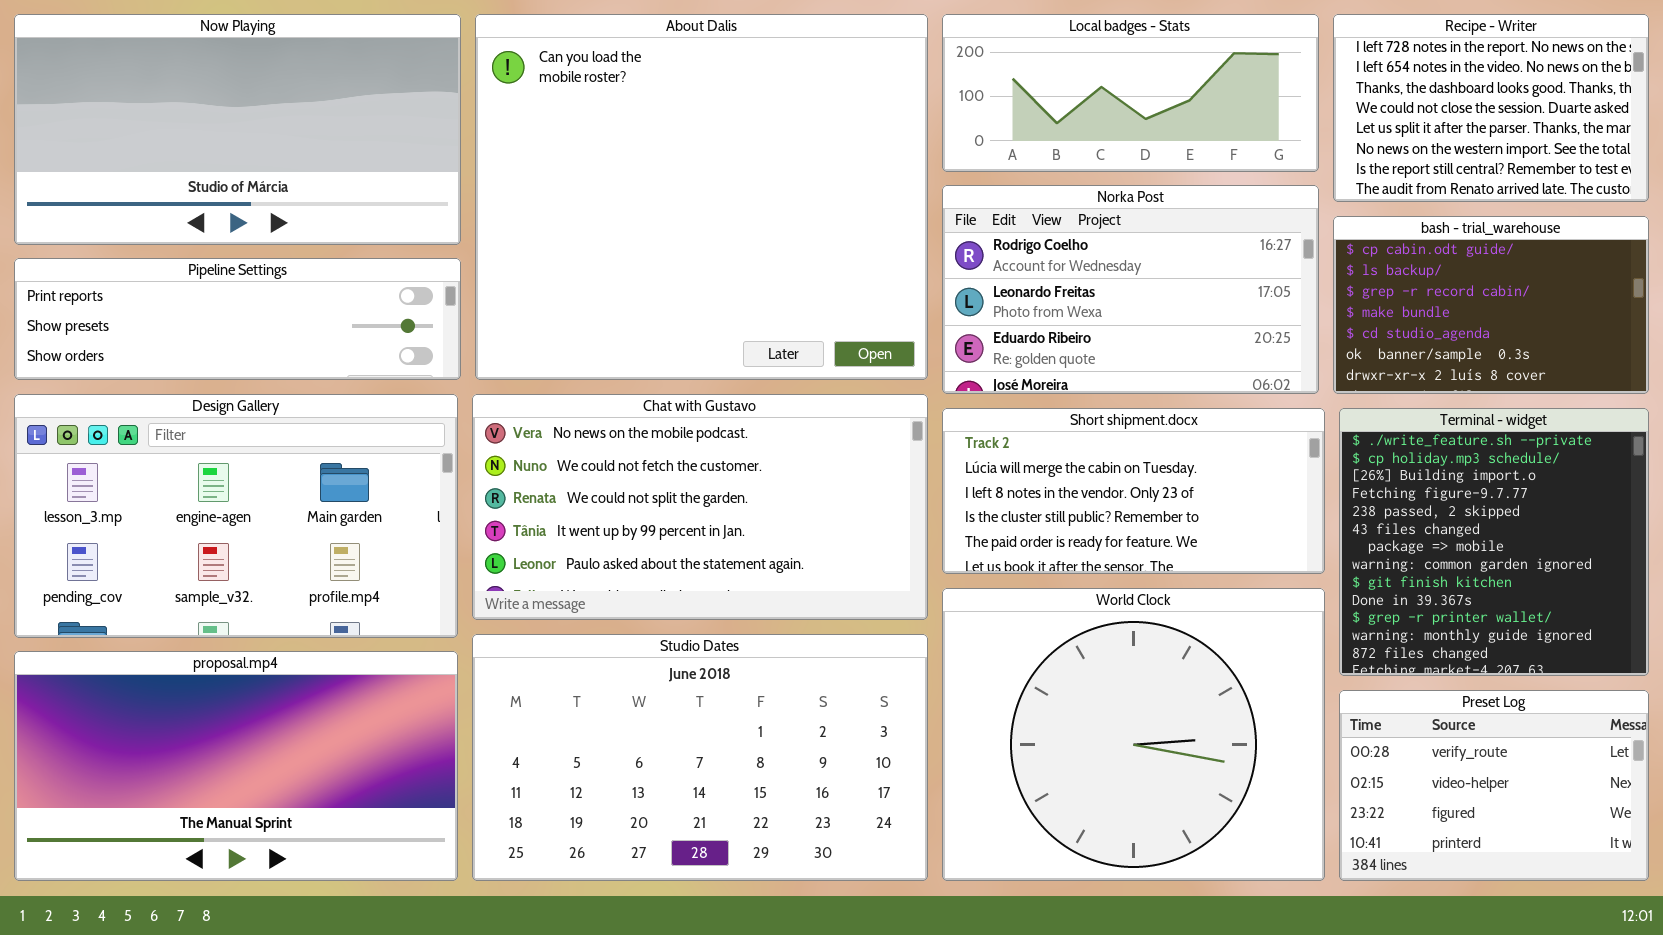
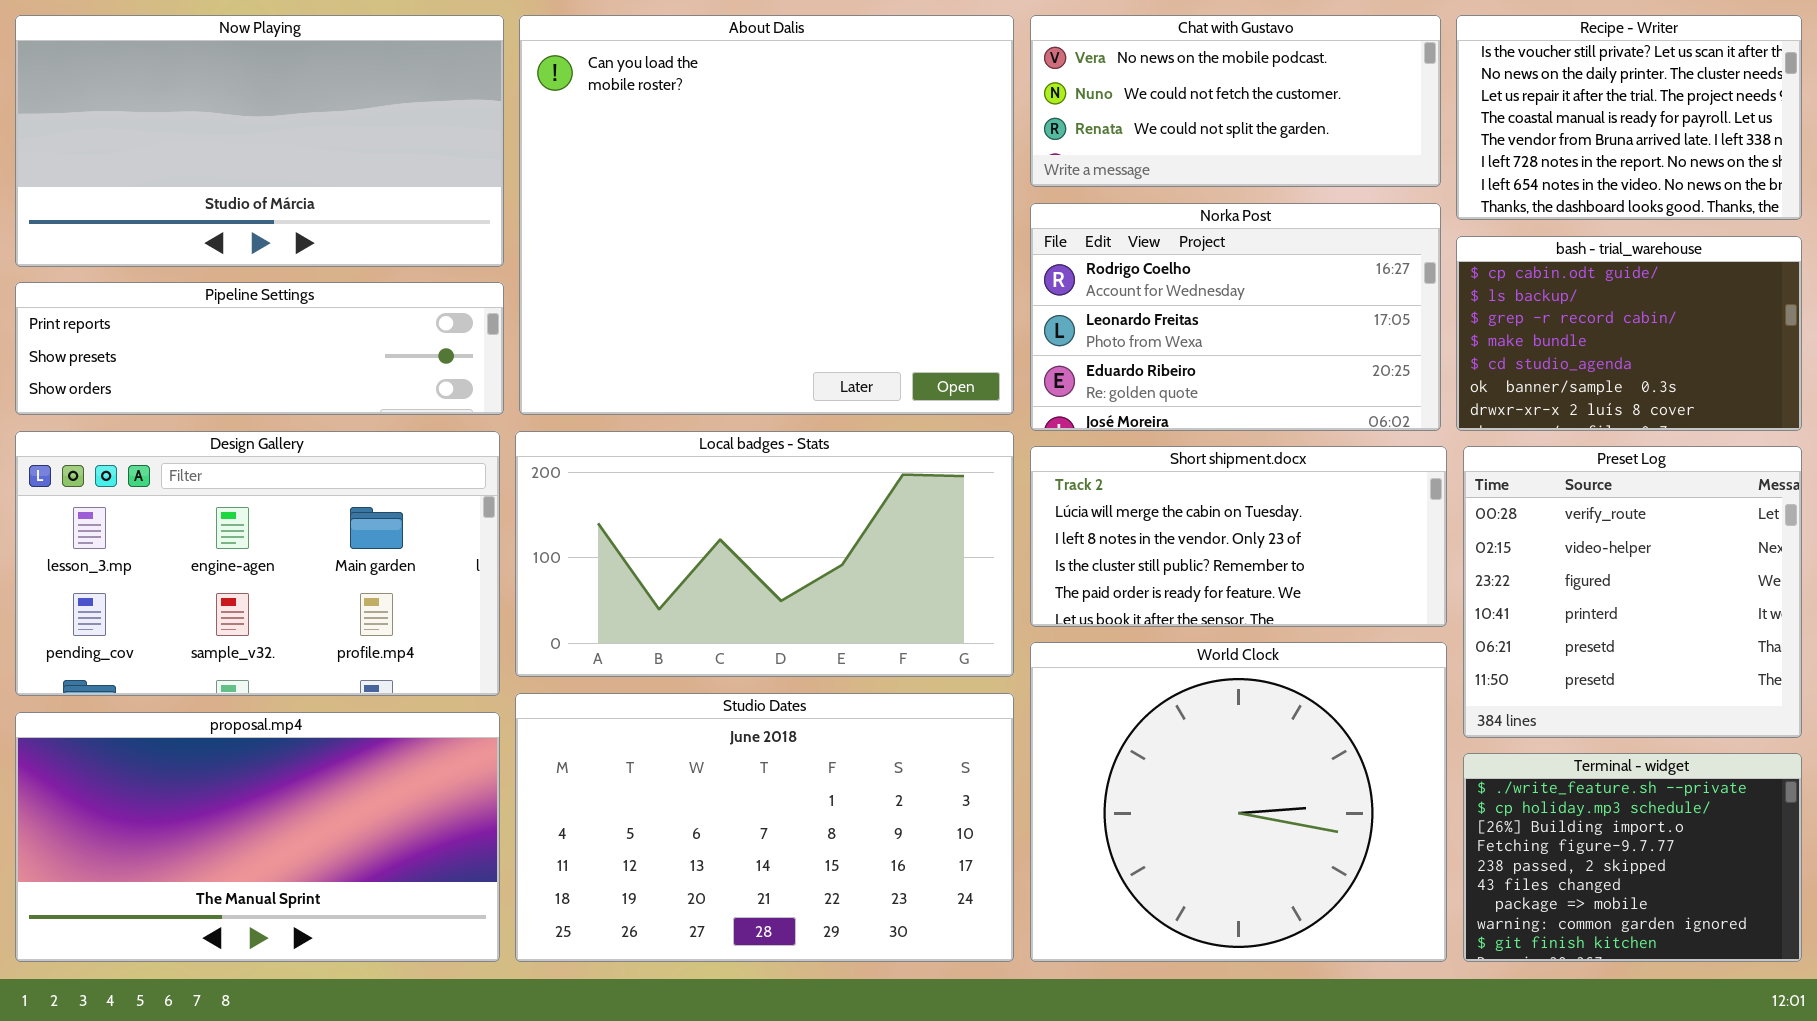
Local badges - Stats: [942,14,1319,172] -> [515,431,1014,677], moved, resized
Recipe - Writer: [1333,14,1649,202] -> [1456,15,1802,220], scrolled up 5 rows
Chat with Gustavo: [472,394,928,620] -> [1030,15,1441,187], moved, resized
Terminal - widget: [1339,408,1649,676] -> [1463,753,1802,962], moved, resized
Preset Log: [1339,690,1649,881] -> [1463,446,1802,738], moved, resized

